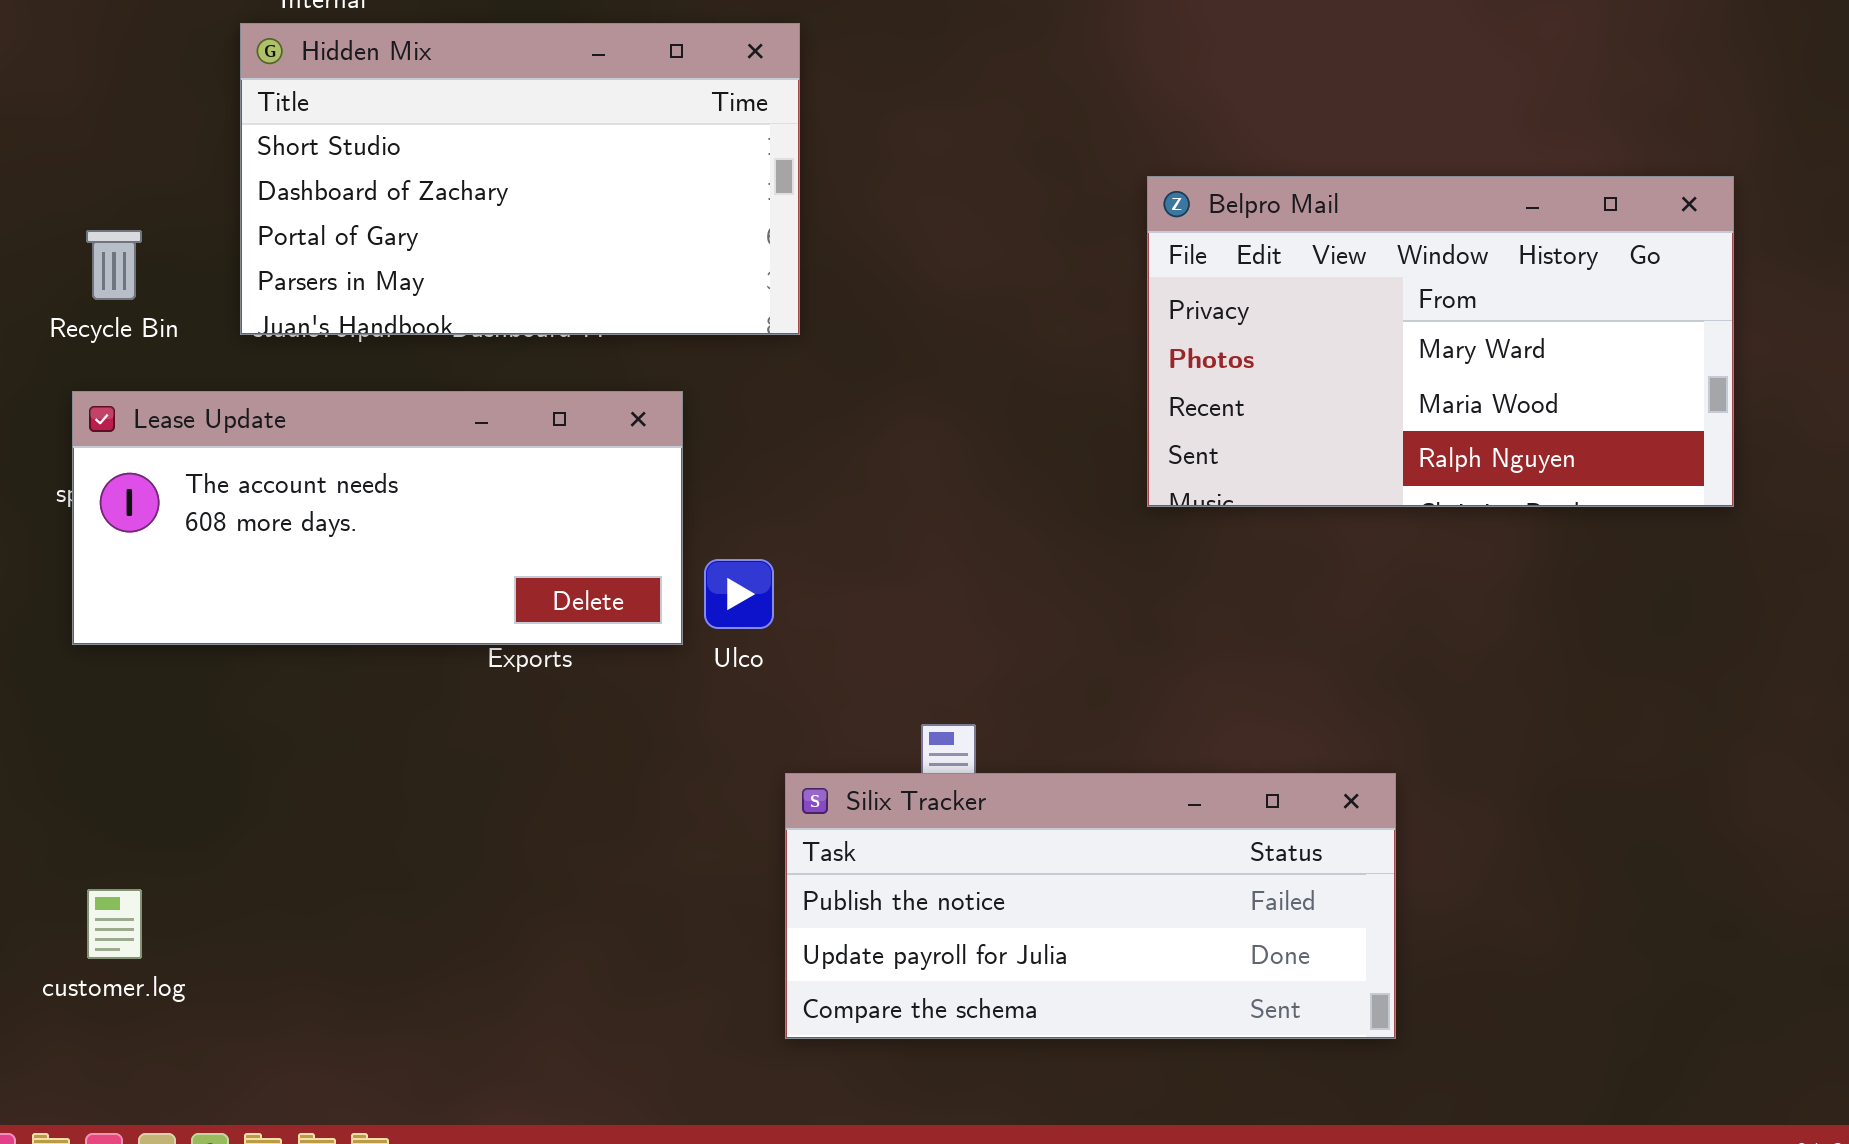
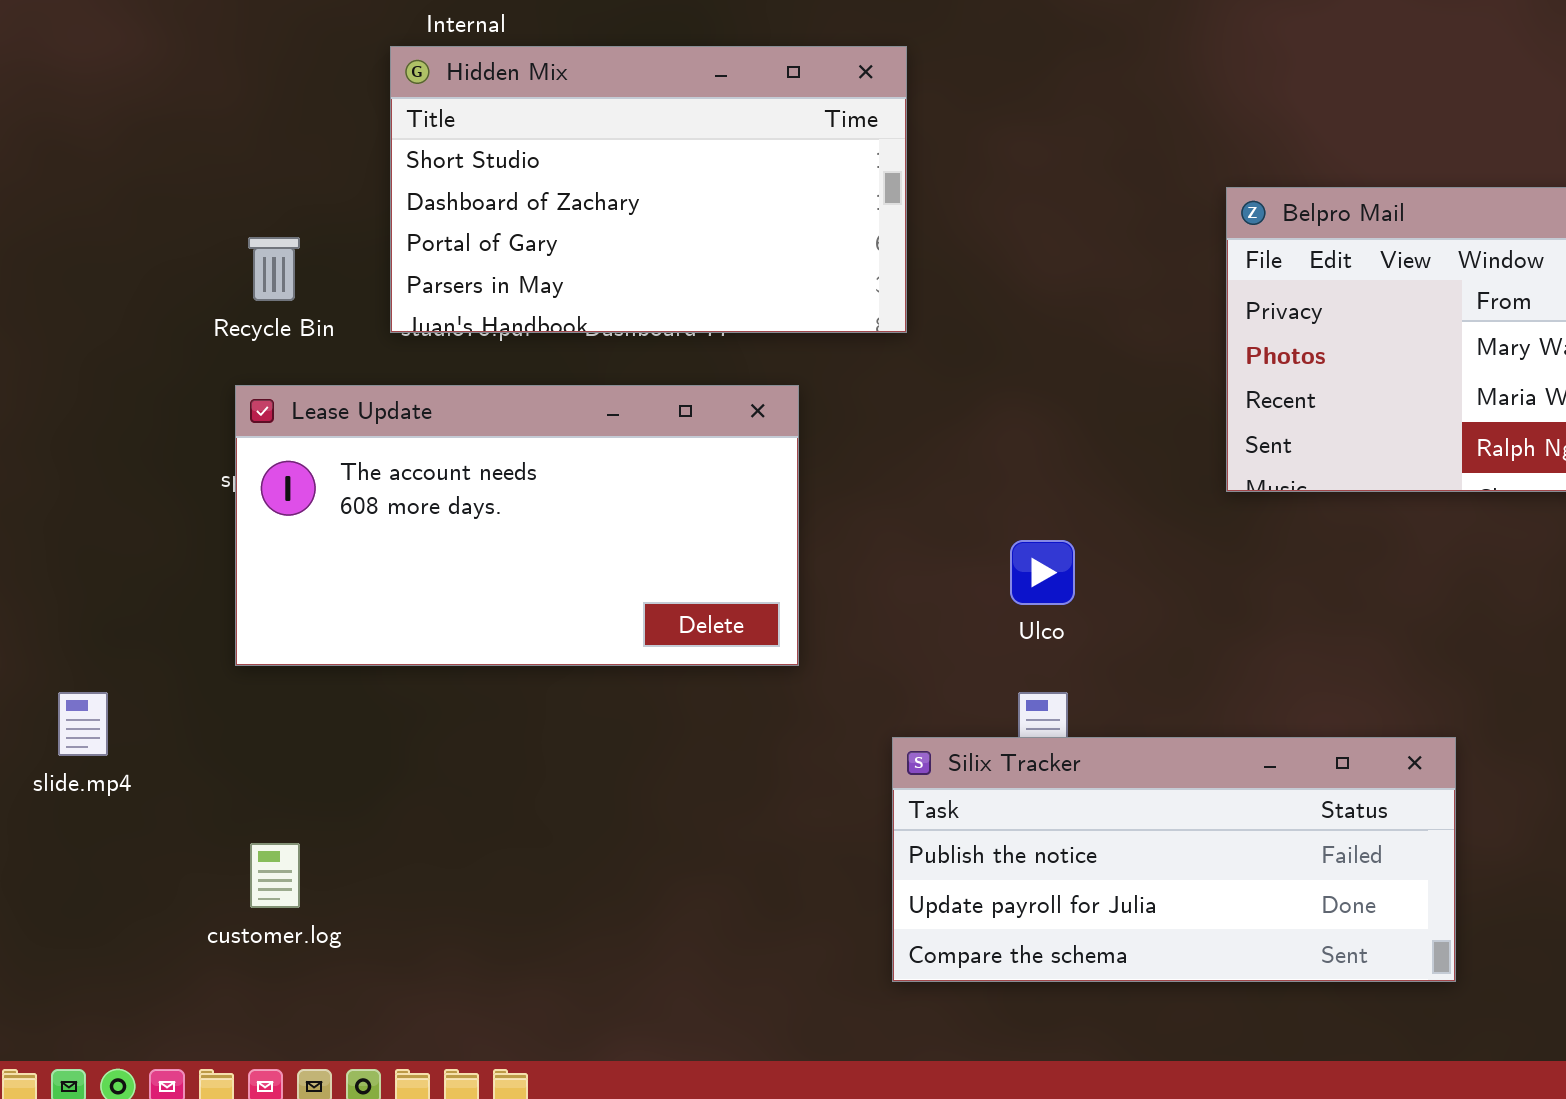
Lease Update: [72,391,683,645] -> [235,385,799,666], resized
Ulco: [704,559,774,629] -> [1010,540,1075,605], moved

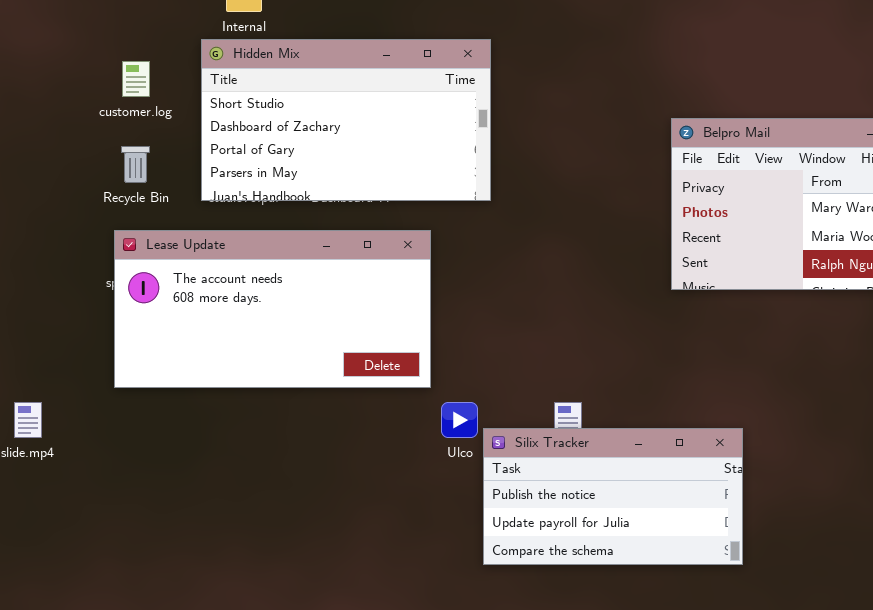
Ulco: [1010,540,1075,605] -> [441,402,478,438], moved
Silix Tracker: [892,737,1456,982] -> [483,428,743,565], resized
customer.log: [250,843,300,908] -> [122,61,150,97], moved

